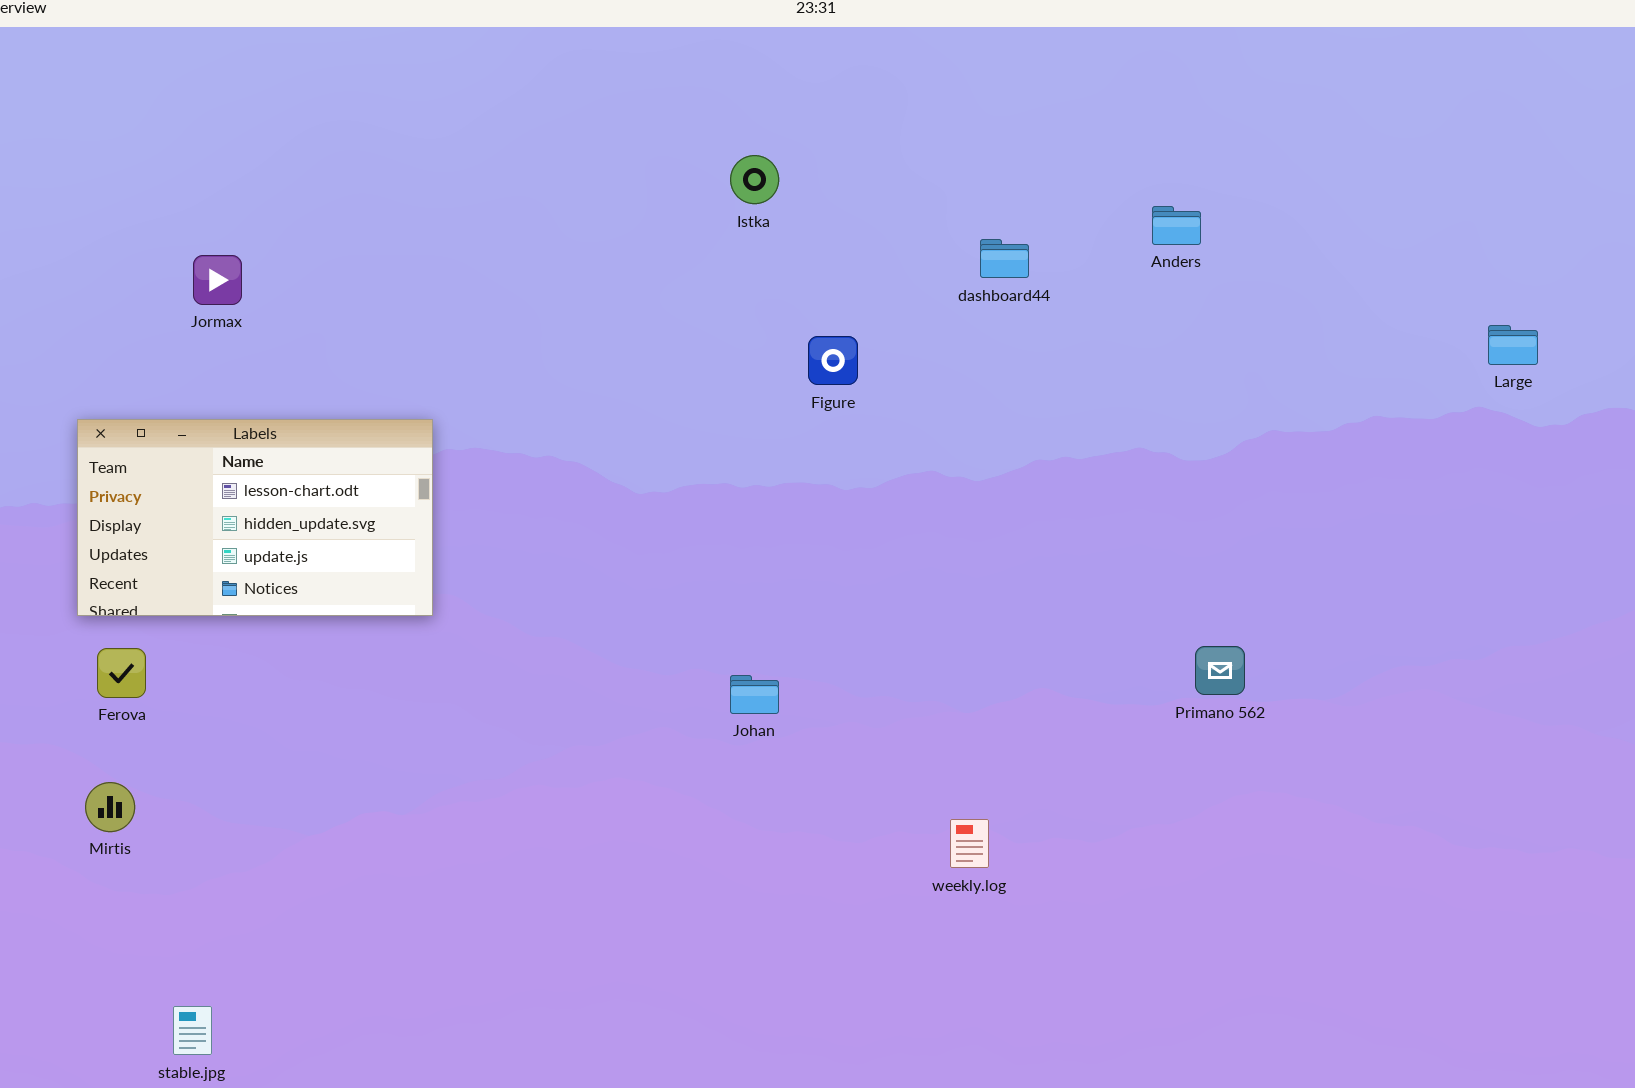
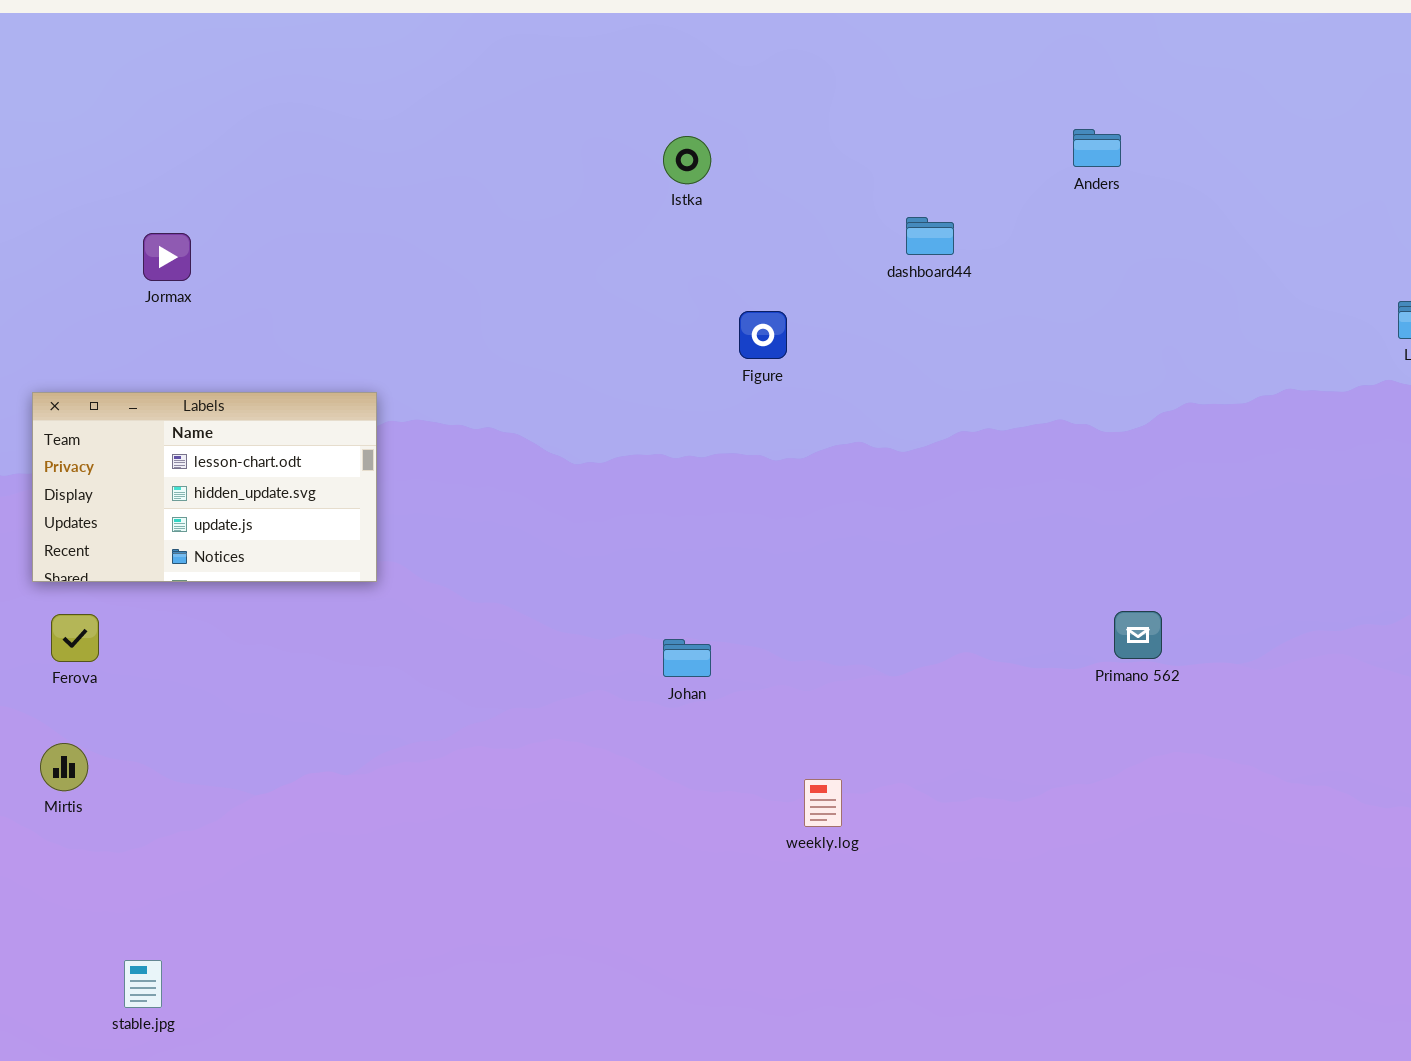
Anders: [1152,206,1201,245] -> [1073,129,1121,167], moved
weekly.log: [950,819,989,868] -> [804,779,842,827], moved

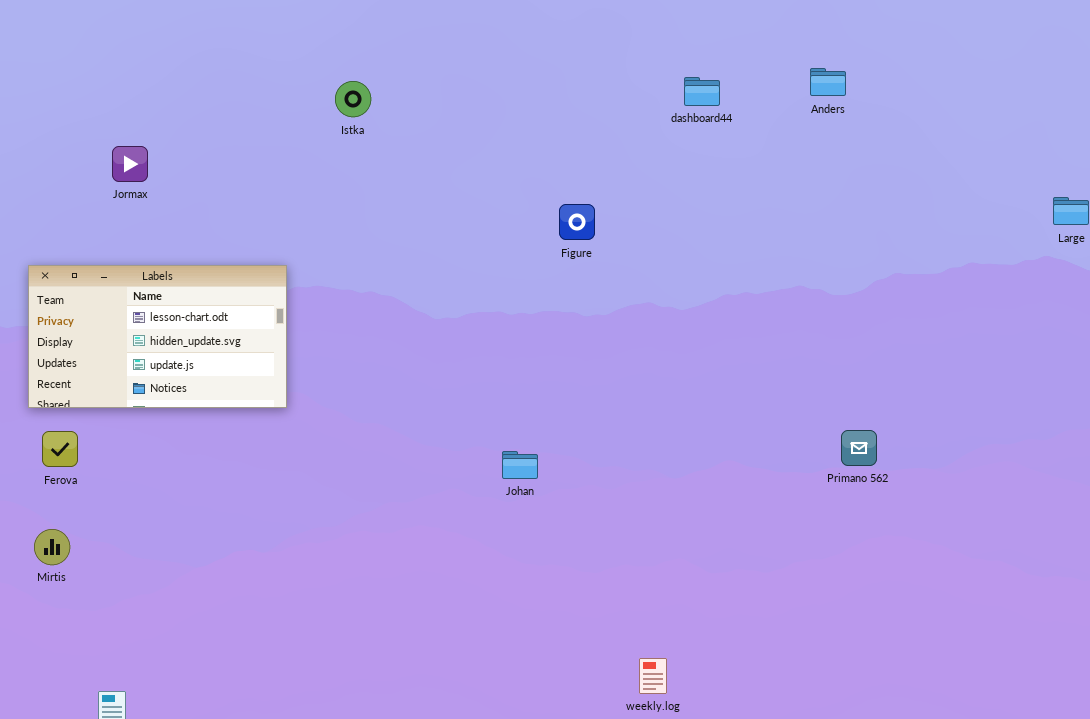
Istka: [663,136,711,184] -> [335,81,371,117], moved
dashboard44: [906,217,954,255] -> [684,77,720,106], moved
weekly.log: [804,779,842,827] -> [639,658,667,694], moved

